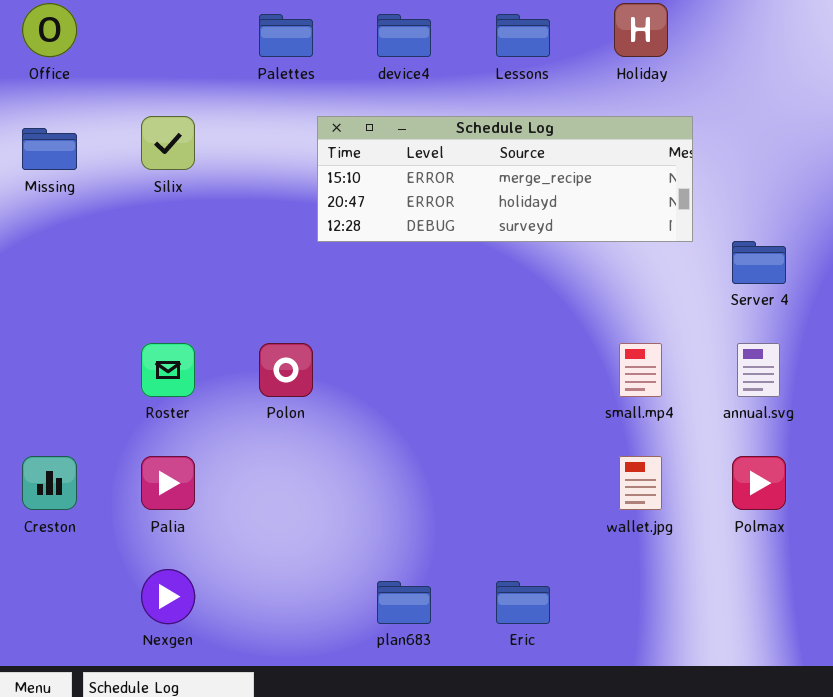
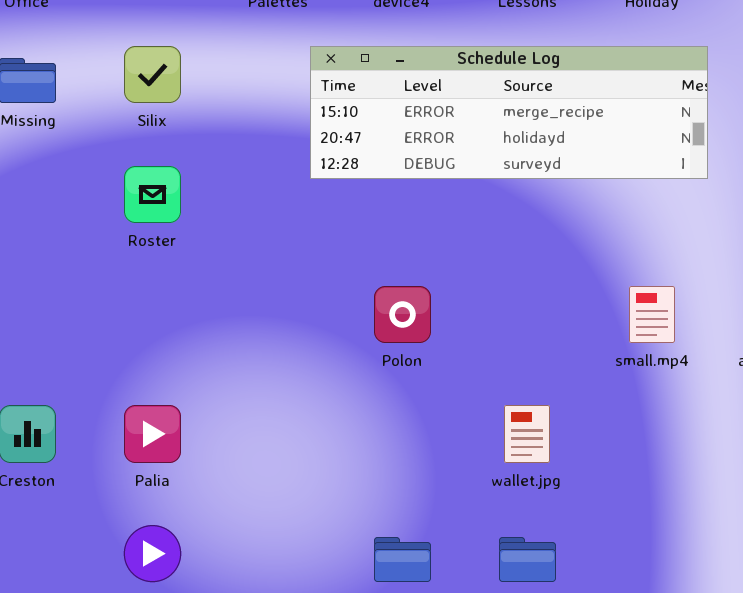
Roster: [141,343,195,397] -> [124,166,181,223], moved
Polon: [259,343,313,397] -> [374,286,431,343], moved
wallet.jpg: [619,456,662,510] -> [504,405,550,463], moved

